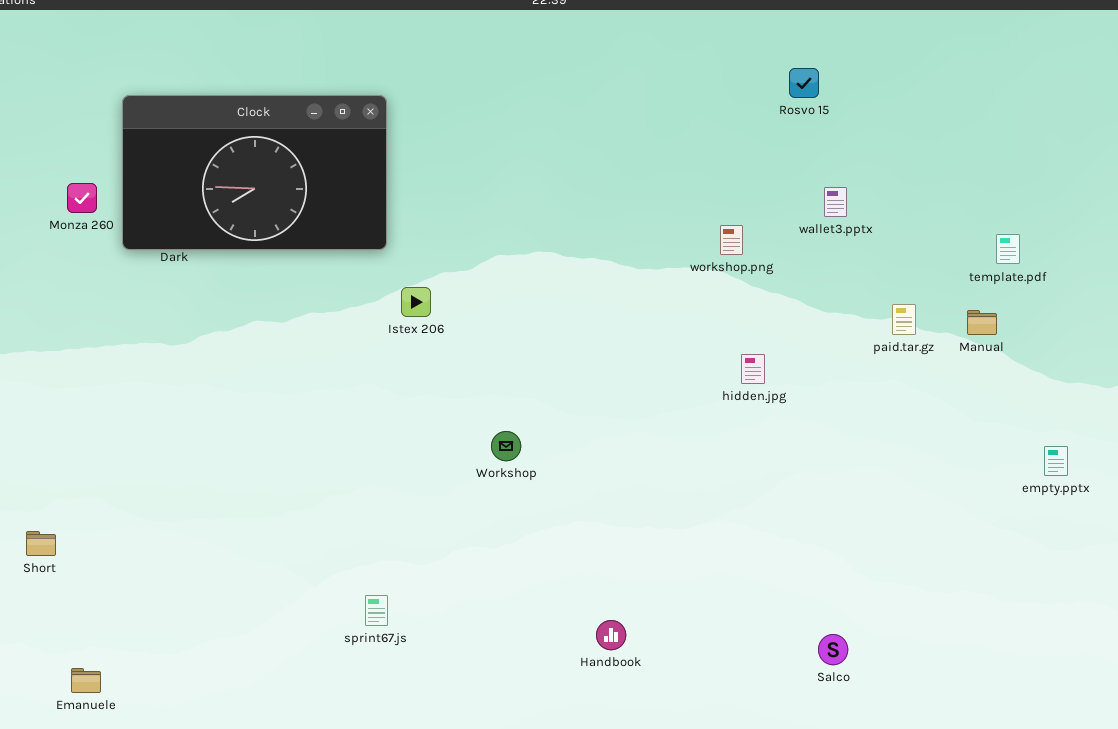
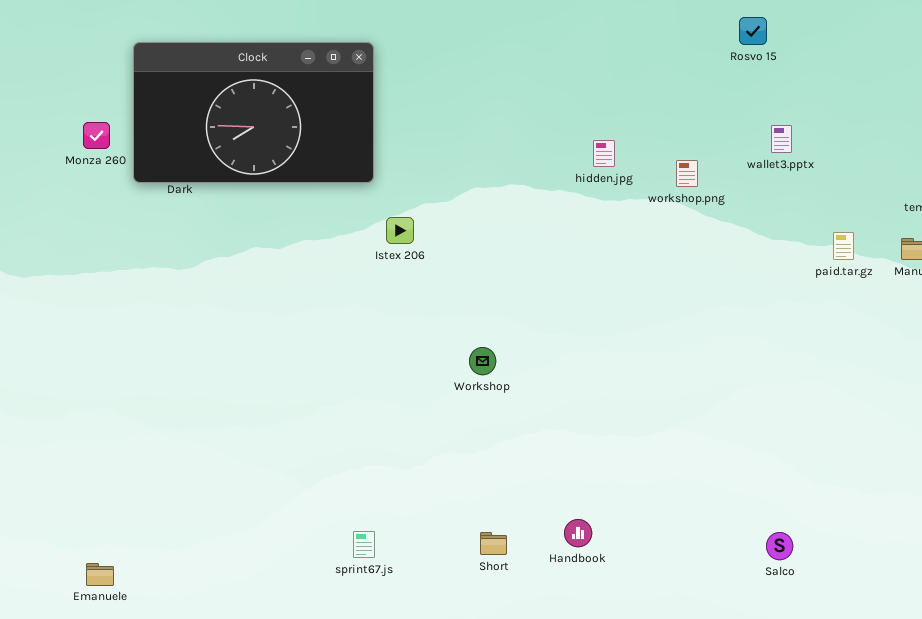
hidden.jpg: [741,354,765,384] -> [593,140,615,167], moved
Short: [26,531,56,556] -> [480,532,507,555], moved
sprint67.js: [365,595,388,626] -> [353,531,375,558], moved

